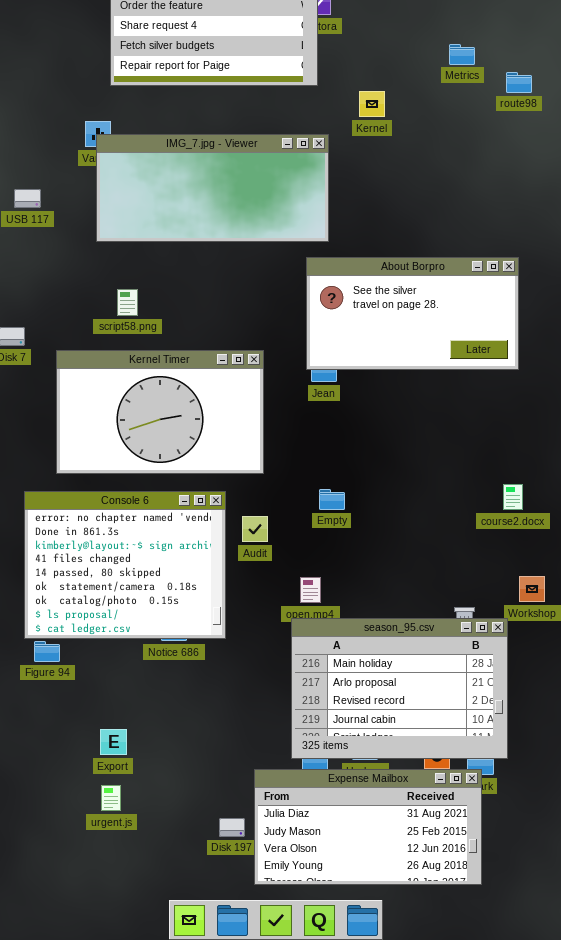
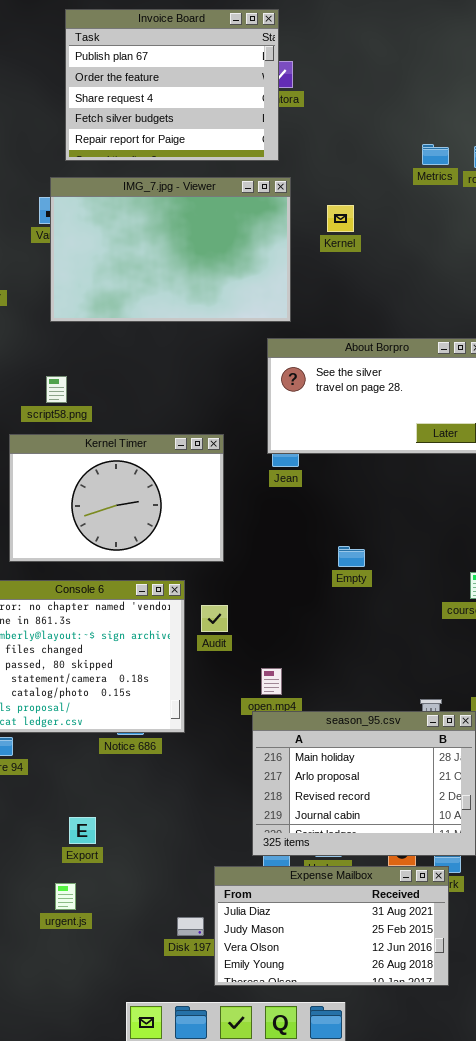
Metrics: [449,44,475,65] -> [422,144,449,165], moved
Kernel: [359,91,385,117] -> [327,205,354,232], moved
IMG_7.jpg - Viewer: [96,134,329,242] -> [50,177,291,322], resized
script58.png: [117,289,138,316] -> [46,376,67,403], moved
Empty: [319,489,345,510] -> [338,546,365,567], moved
Export: [100,729,127,755] -> [69,817,96,844], moved

